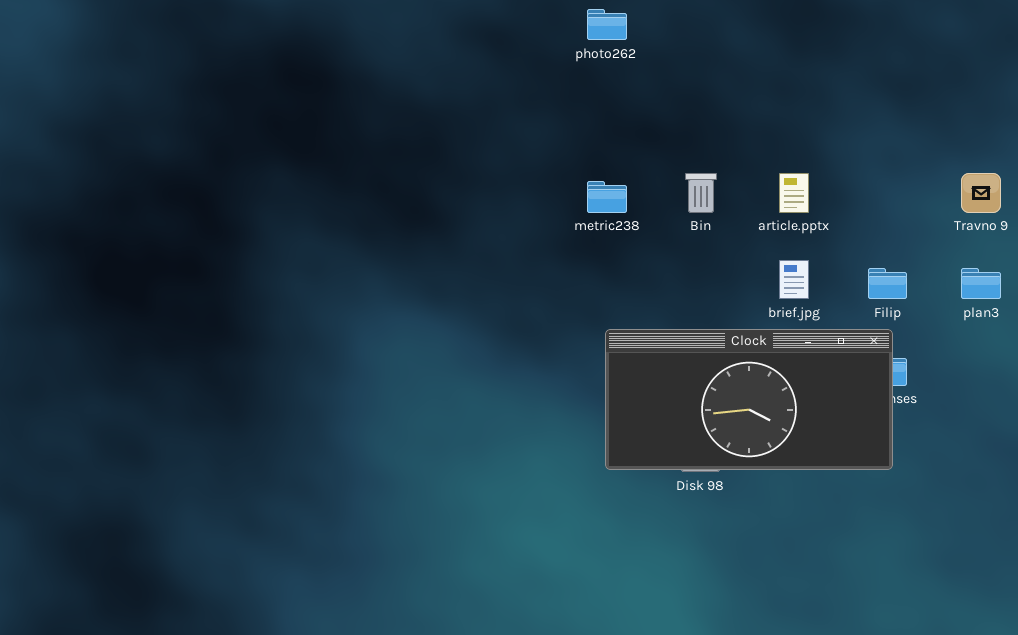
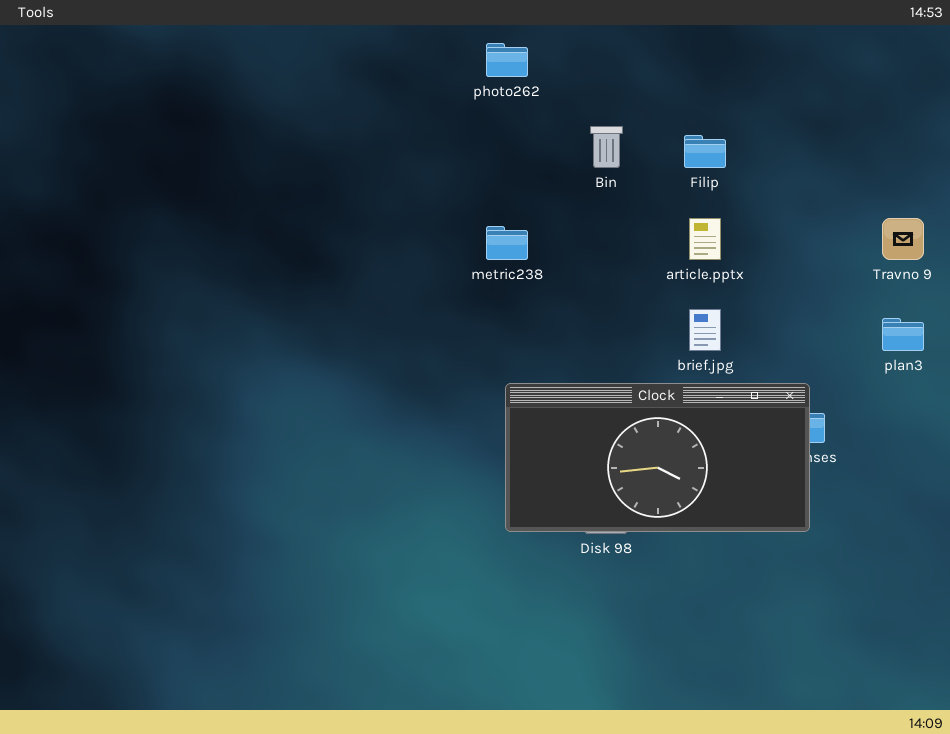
Bin: [685,173,717,213] -> [590,126,623,168], moved
Filip: [868,268,907,299] -> [684,135,726,168], moved

